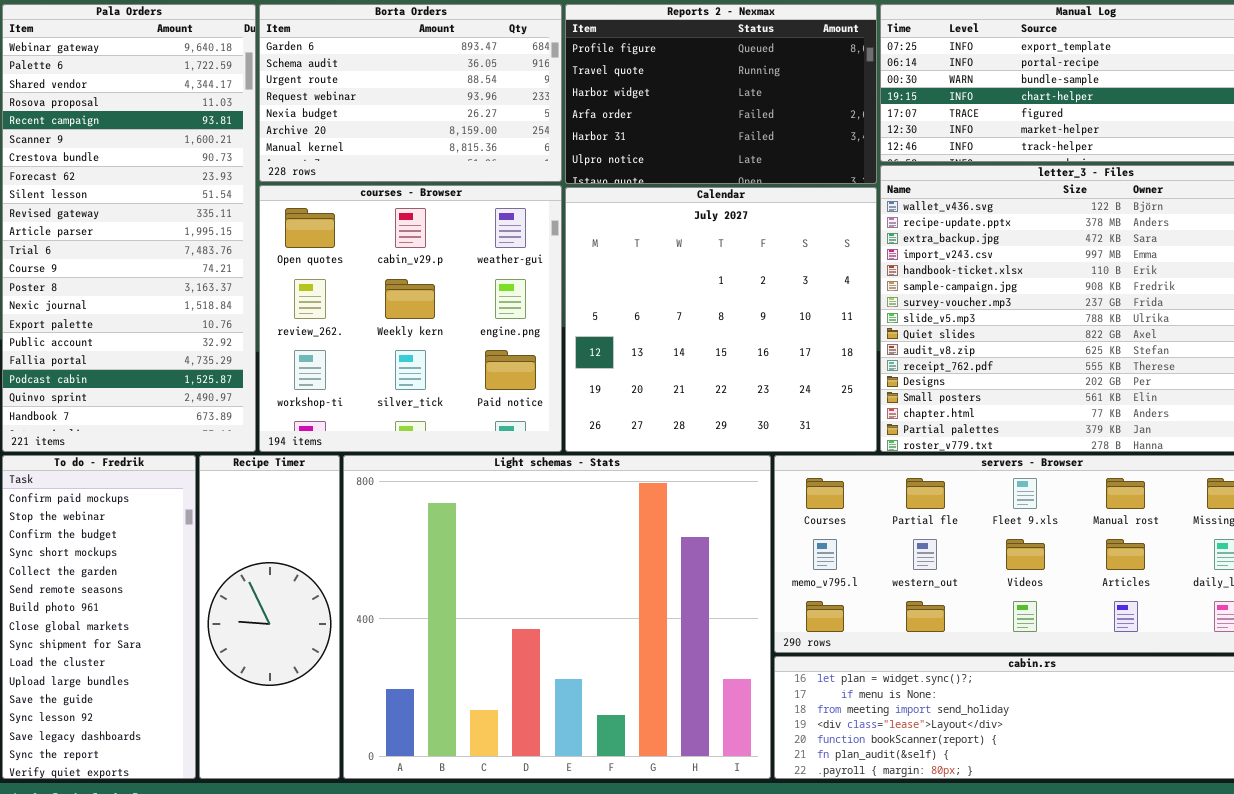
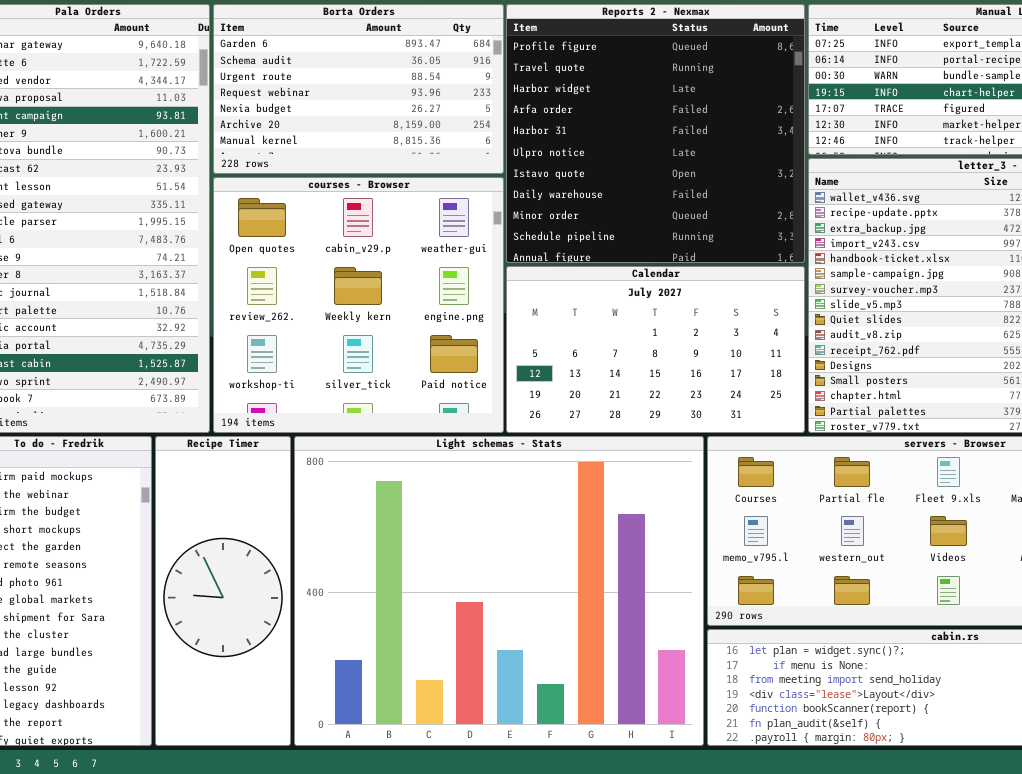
Reports 2 - Nexmax: [565,4,877,184] -> [506,4,805,263], resized
Calendar: [565,187,877,452] -> [506,266,805,433], resized

